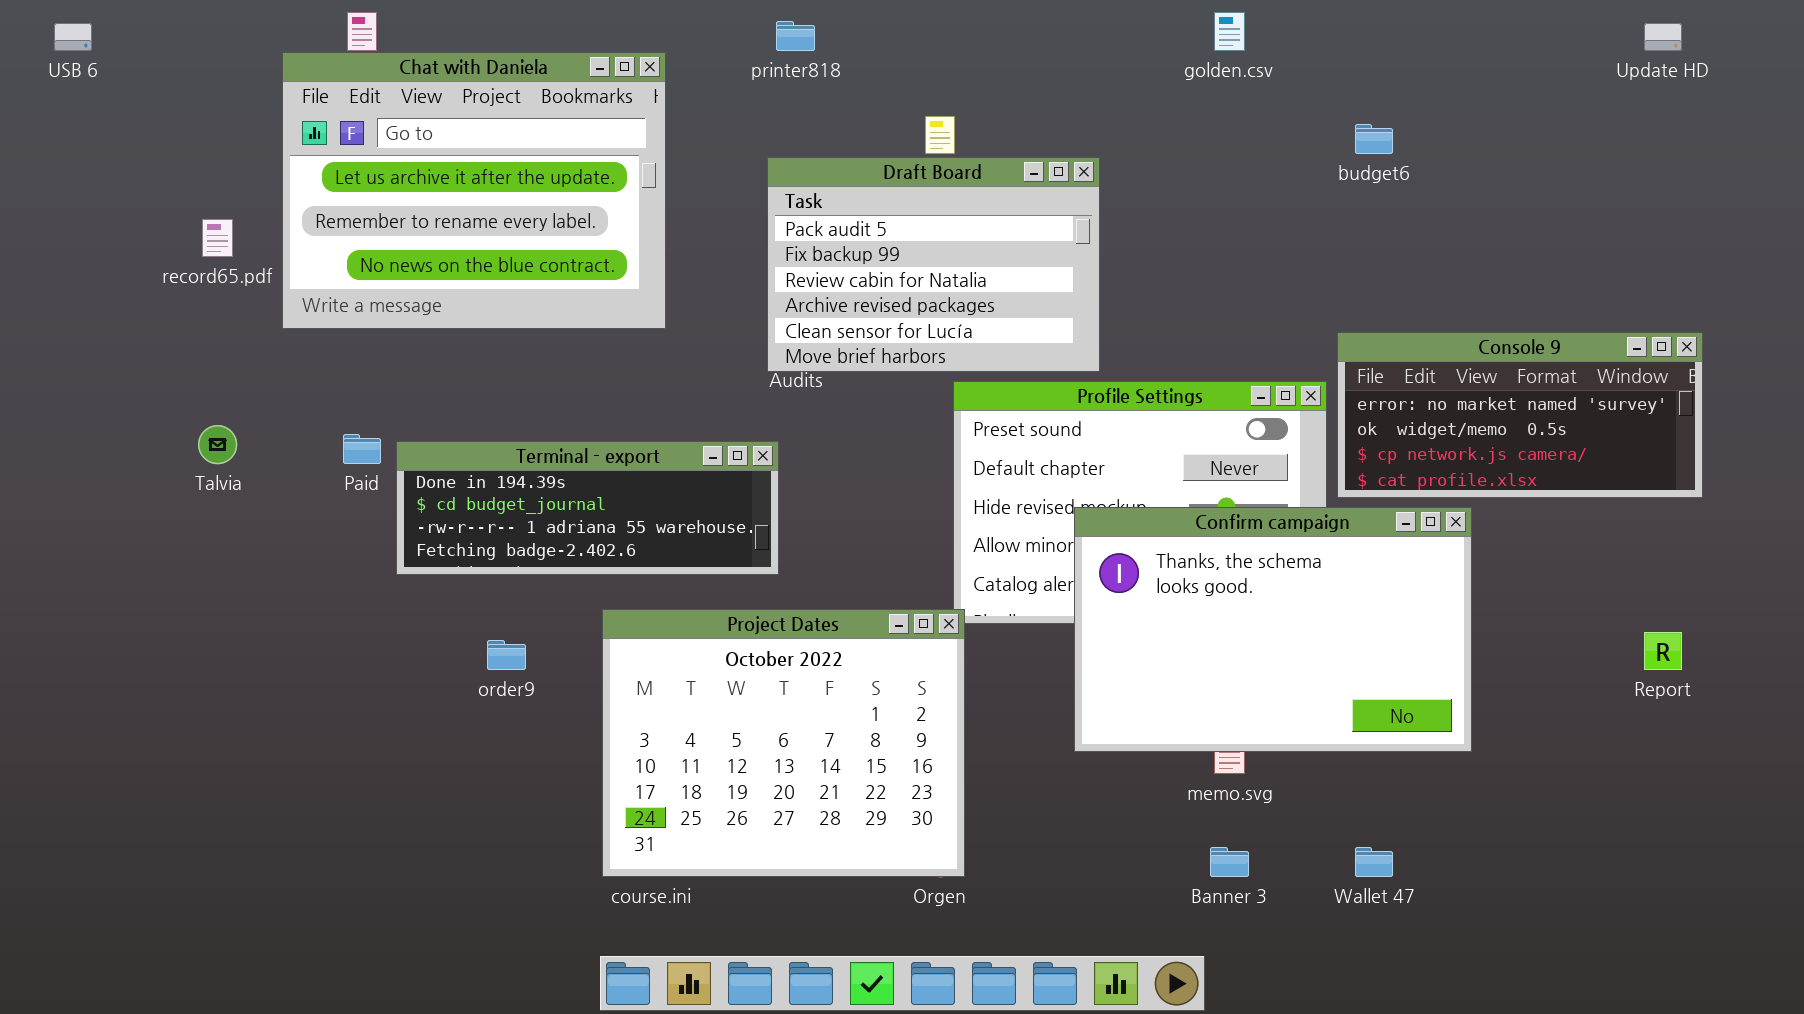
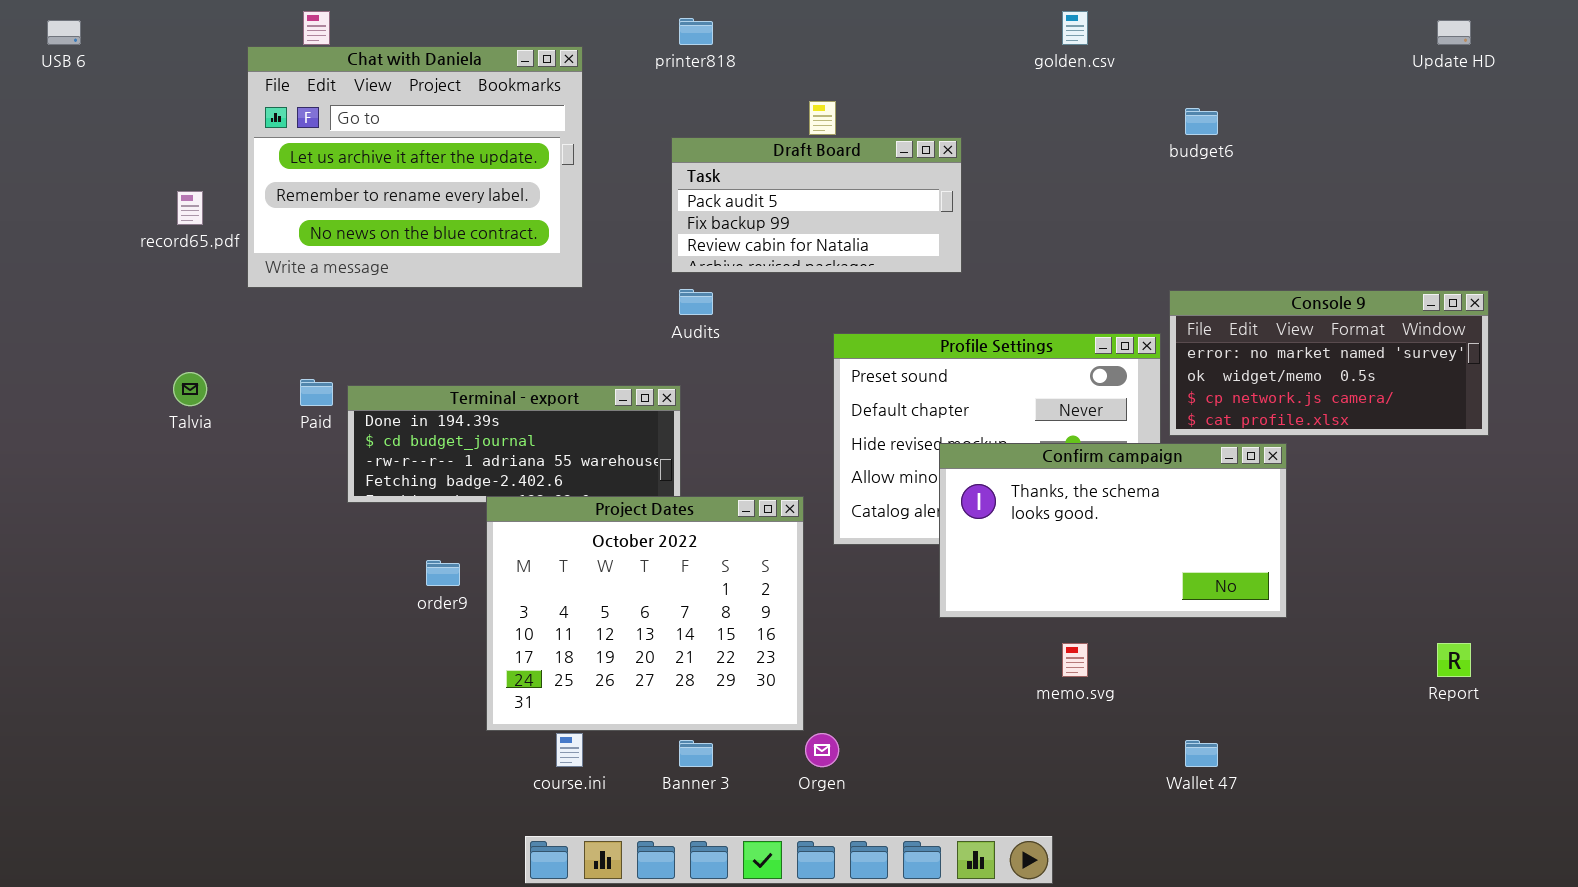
Draft Board: [767,157,1100,372] -> [671,137,962,273], resized
Confirm campaign: [1074,507,1472,752] -> [939,443,1287,618], resized
Project Dates: [602,609,965,877] -> [486,496,804,731], moved
Report: [1644,632,1682,670] -> [1437,643,1471,677], moved
Banner 3: [1210,847,1249,877] -> [679,740,713,767], moved

